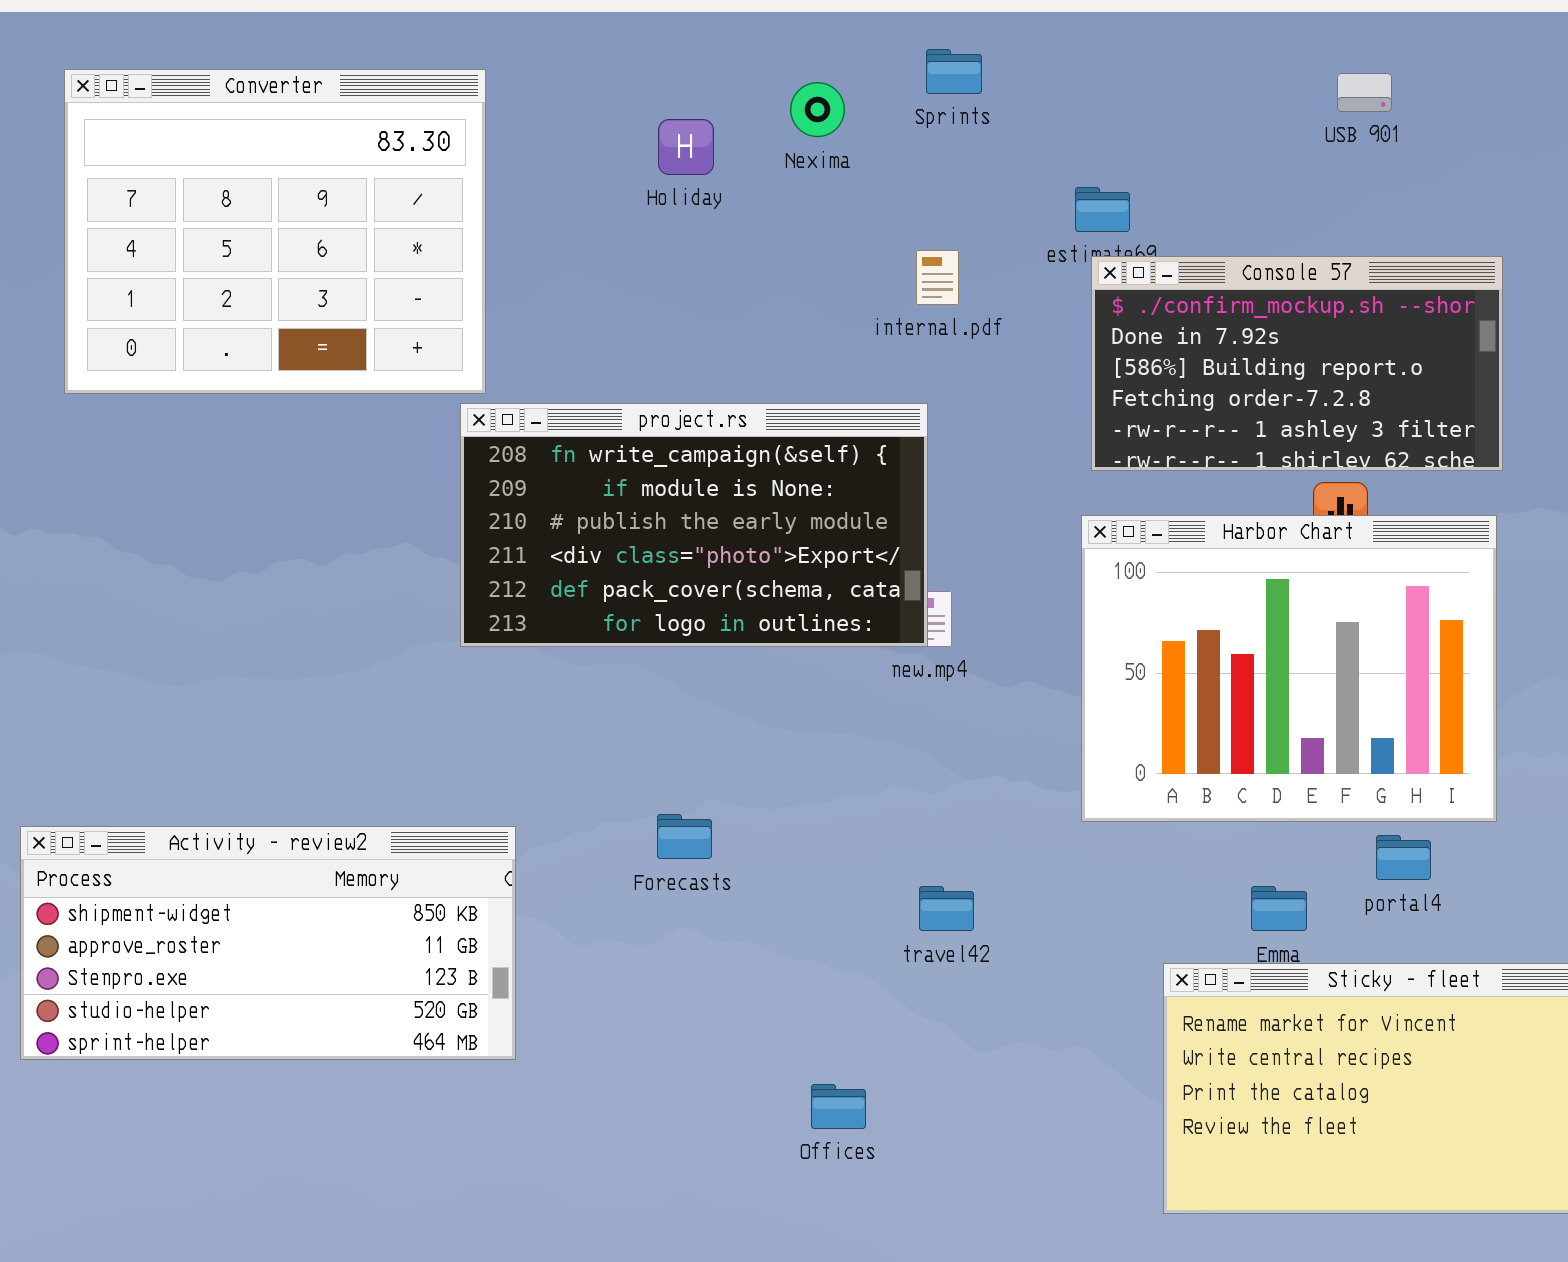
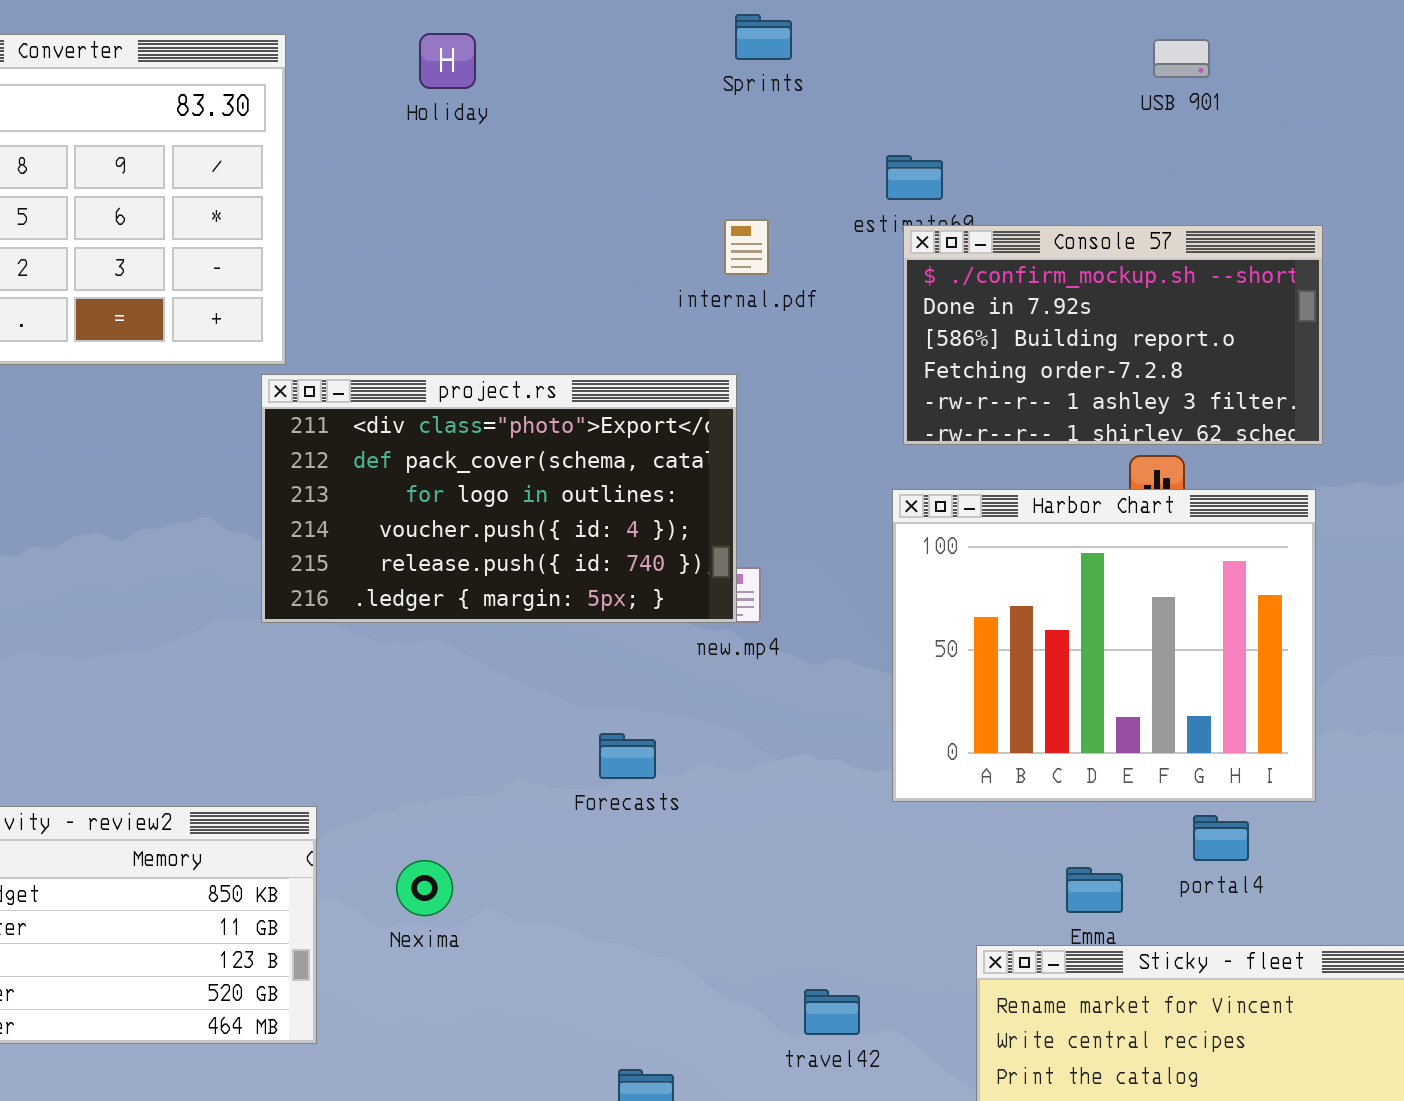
Nexima: [790,82,845,137] -> [396,860,453,916], moved
Holiday: [658,119,714,175] -> [419,33,476,89], moved
project.rs: [460,403,928,647] -> [261,374,737,623], scrolled down 3 rows
Forecasts: [657,814,712,859] -> [599,733,656,779], moved
travel42: [919,886,974,931] -> [804,989,860,1035], moved

